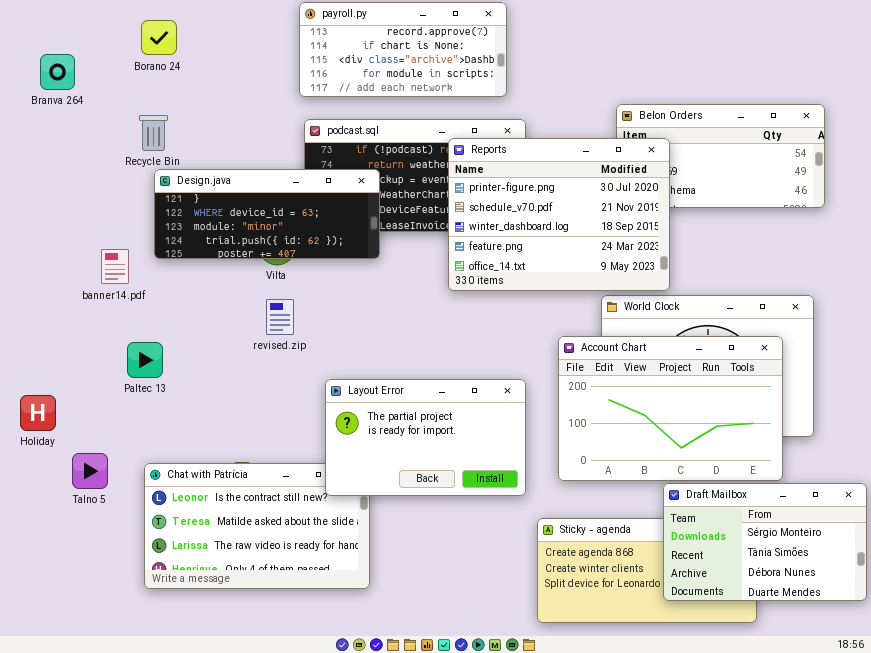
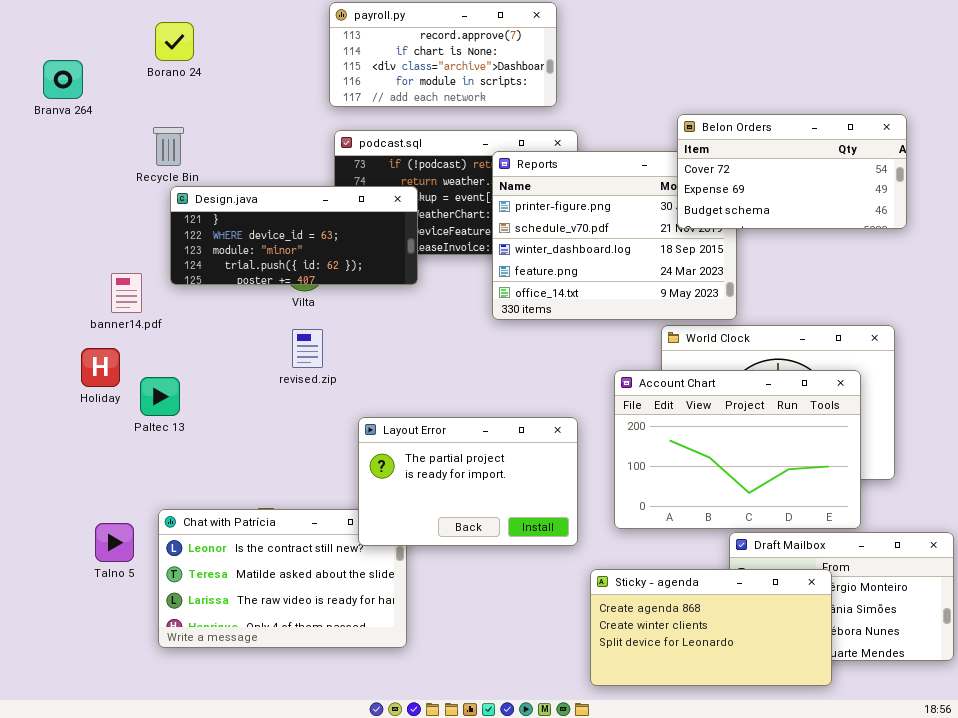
Belon Orders: [616,104,825,208] -> [677,114,907,229], raised
Holiday: [20,395,56,431] -> [81,348,120,387], moved
Talno 5: [72,453,108,489] -> [95,523,134,562], moved
Sticky - agenda: [537,518,757,623] -> [590,569,832,686], raised

